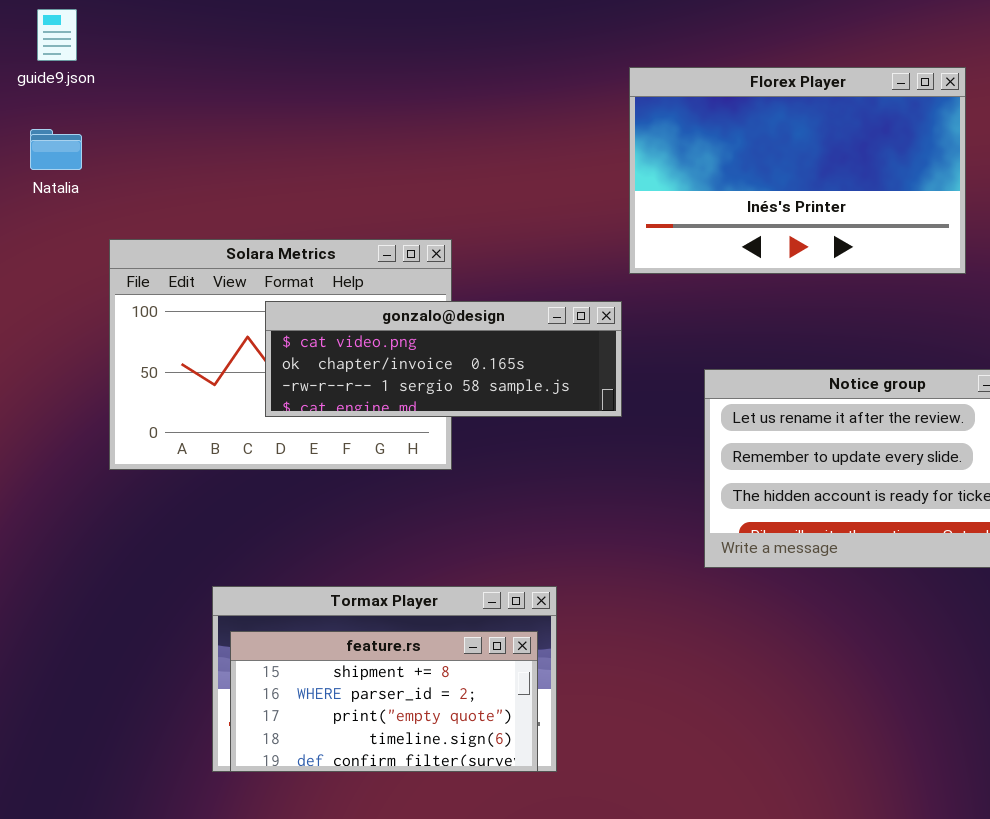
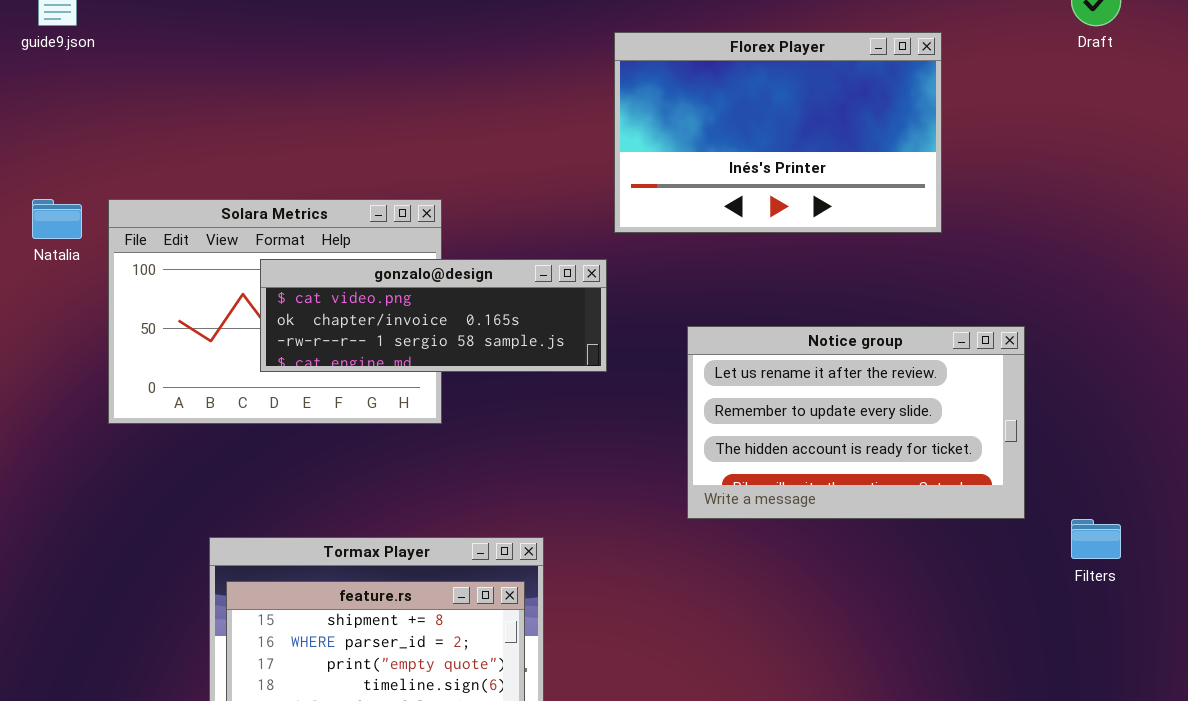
Natalia: [30,129,82,170] -> [32,199,82,239], moved

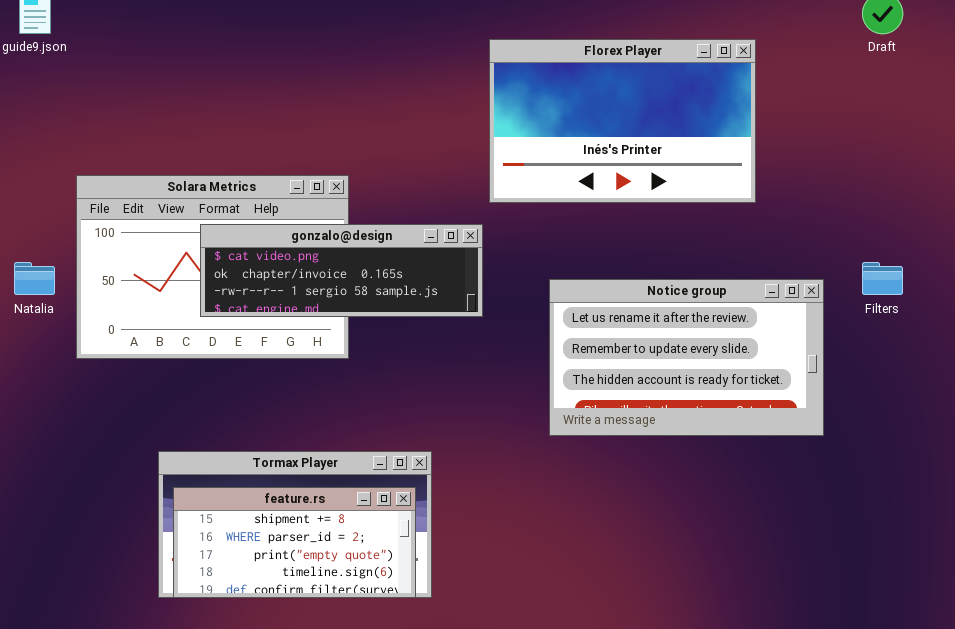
Natalia: [32,199,82,239] -> [14,262,55,295], moved
Filters: [1071,519,1121,559] -> [862,262,903,295], moved

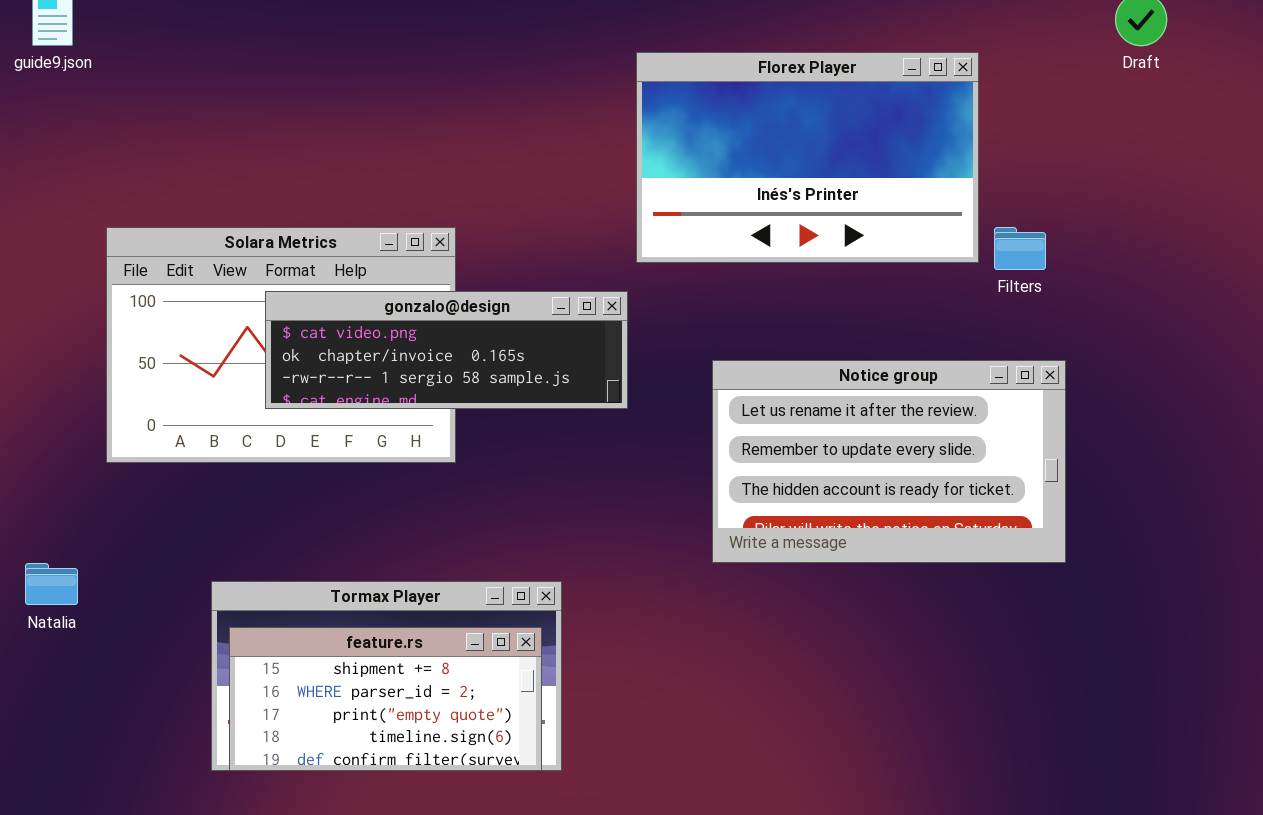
Natalia: [14,262,55,295] -> [25,563,78,605], moved
Filters: [862,262,903,295] -> [994,227,1046,270], moved

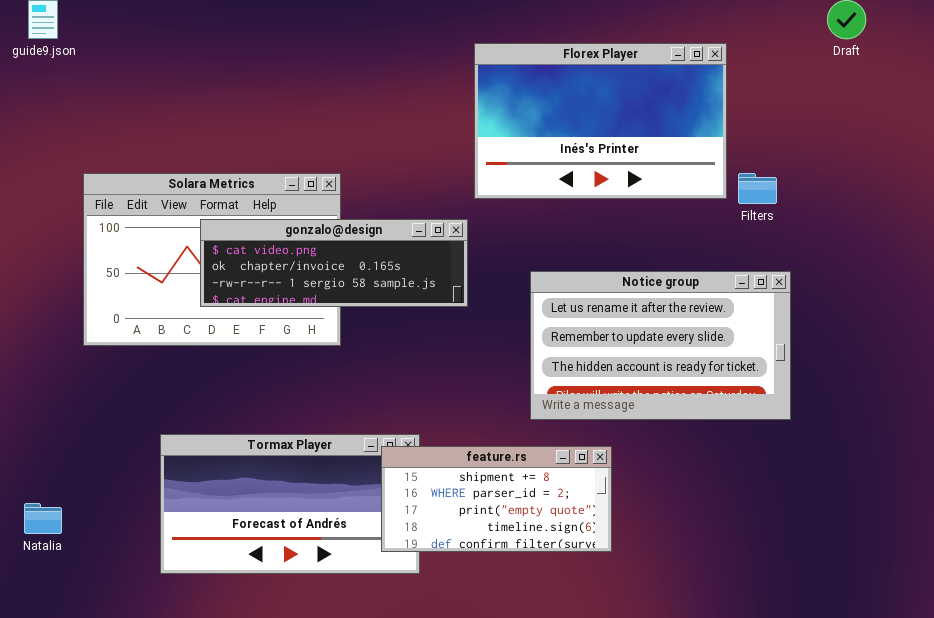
Natalia: [25,563,78,605] -> [24,503,62,534], moved
feature.rs: [229,627,542,771] -> [381,446,612,552], moved

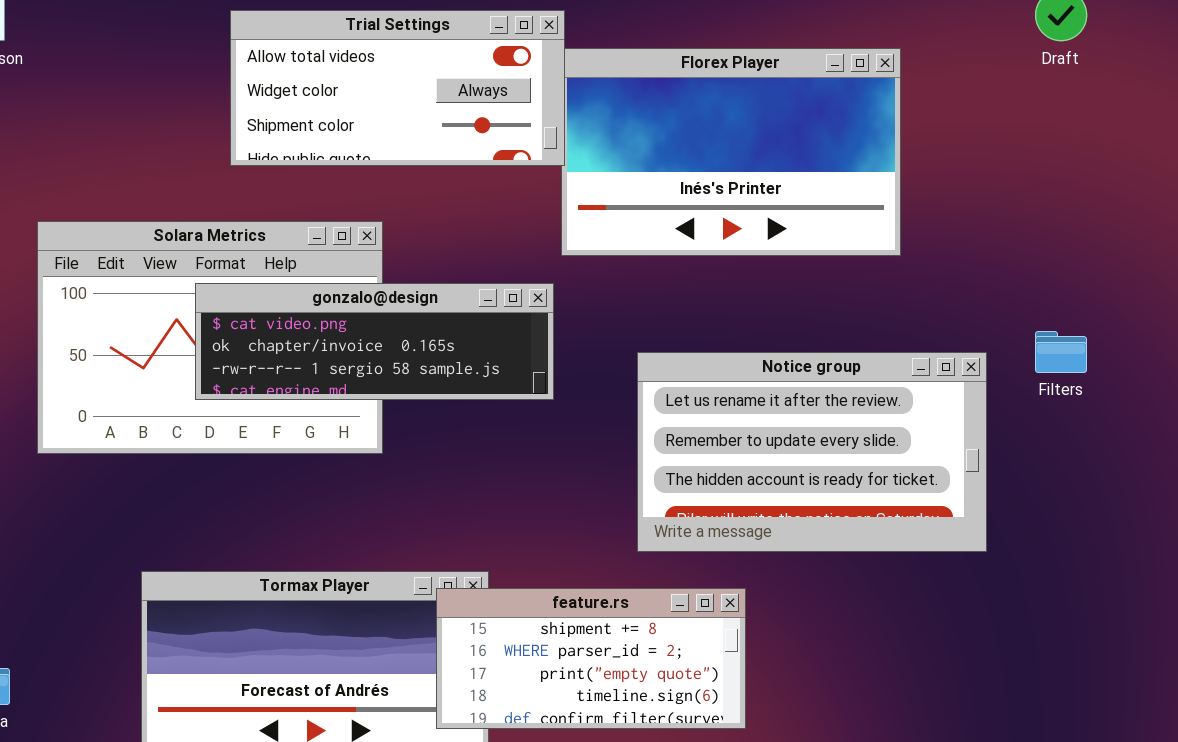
Trial Settings: none -> [230,10,565,166], opened
Filters: [738,173,777,204] -> [1035,331,1087,373], moved

